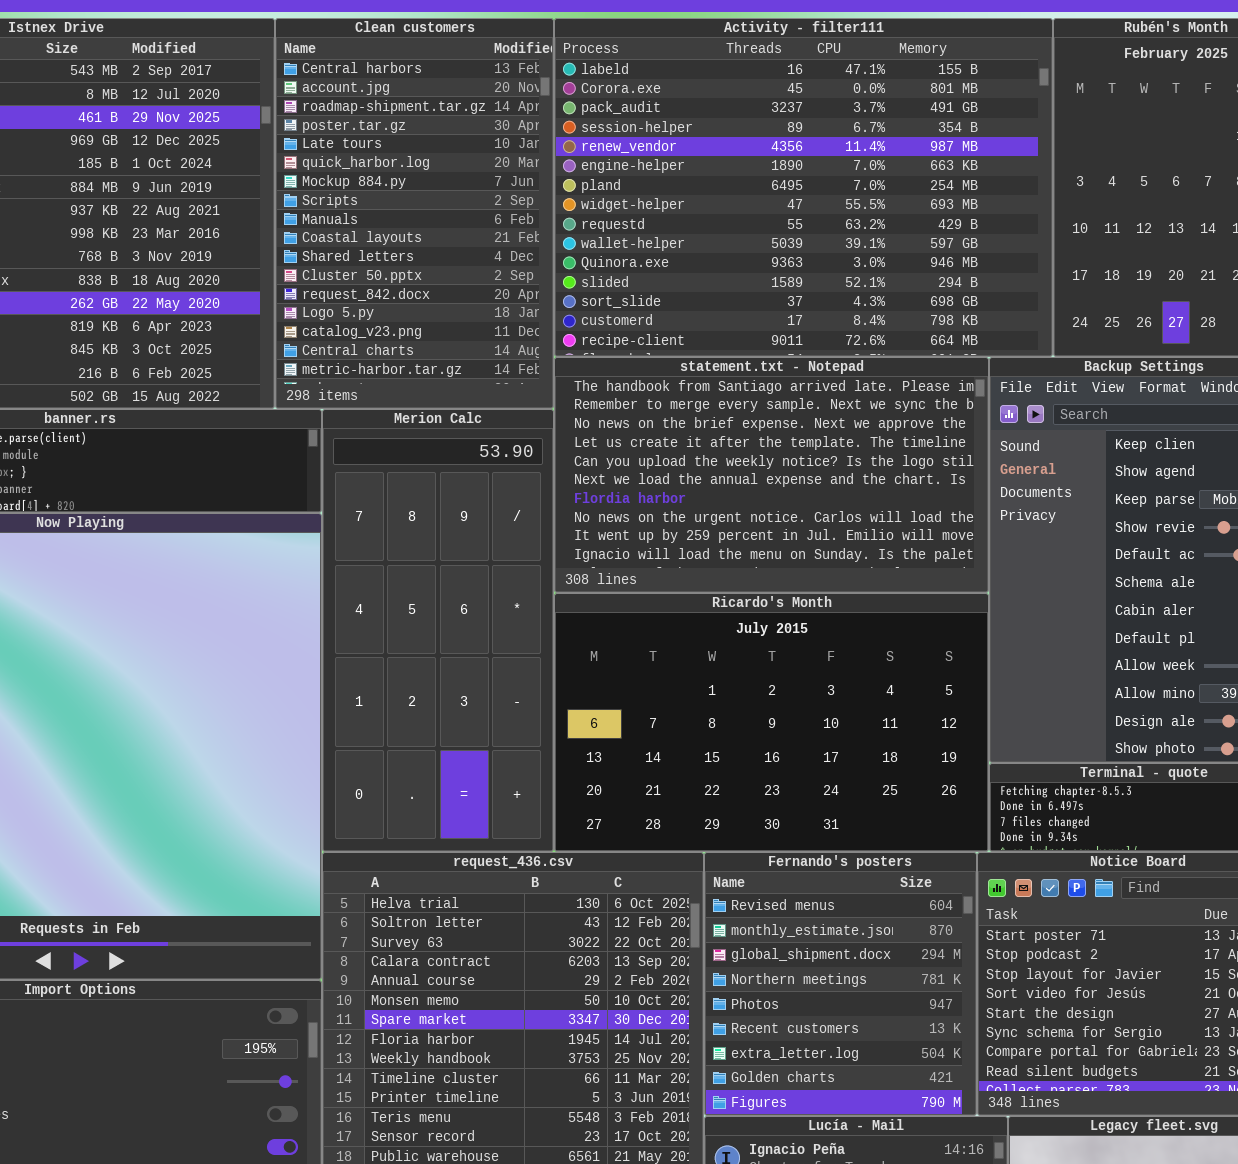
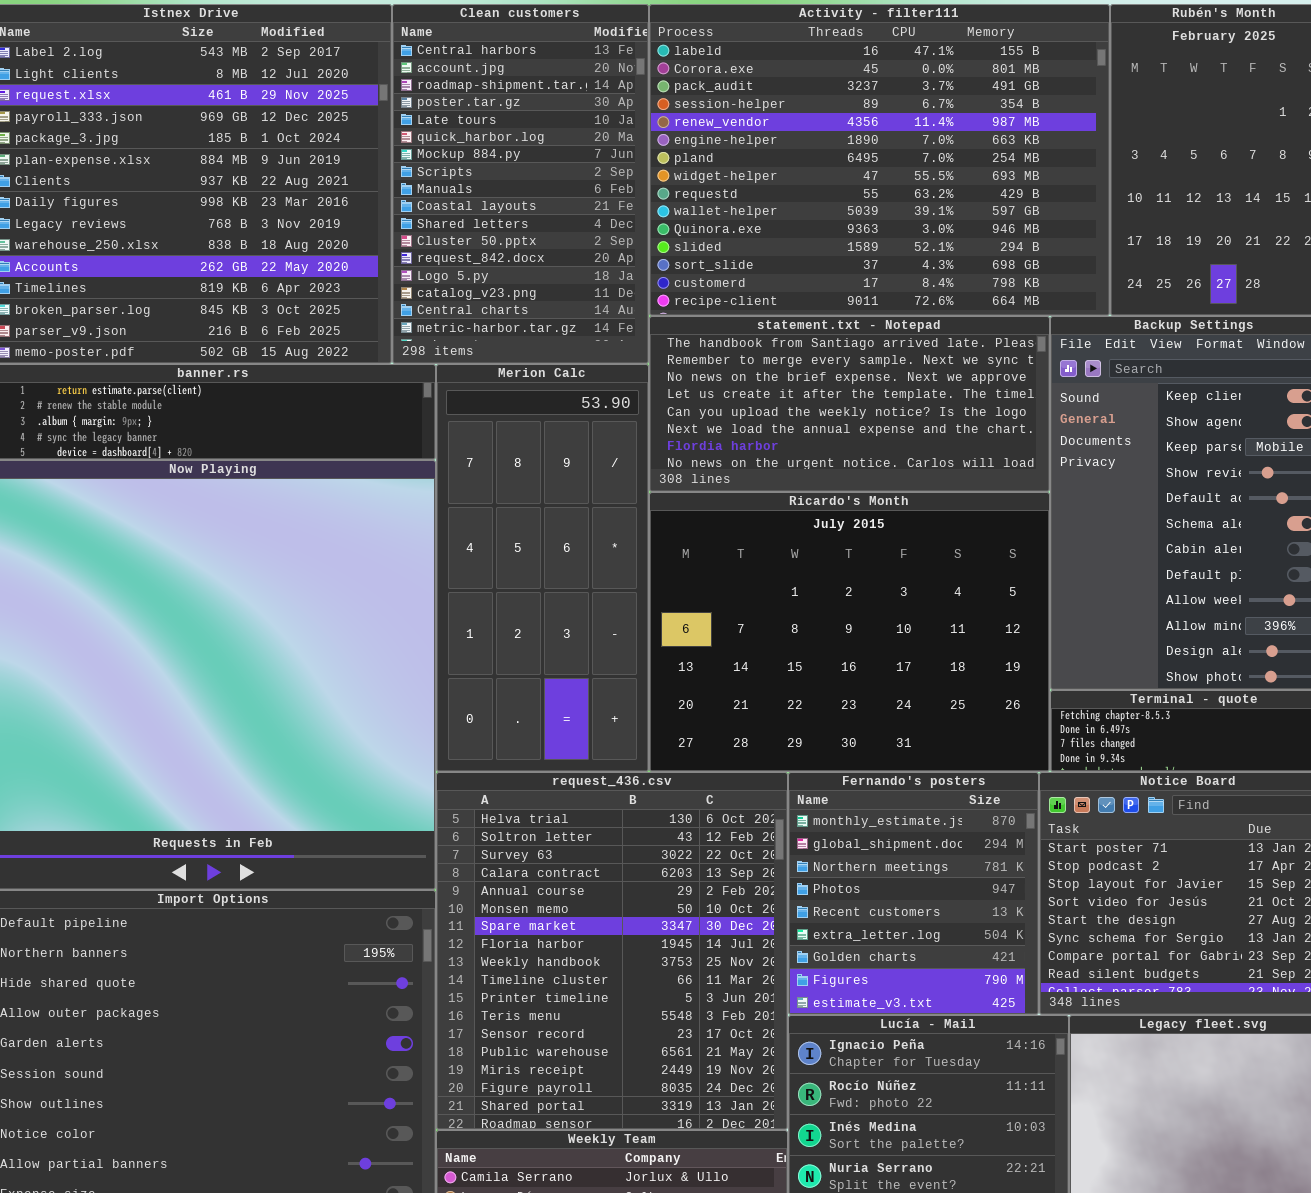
statement.txt - Notepad: [554,357,989,593] -> [649,316,1050,492], resized
Ricardo's Month: [554,593,989,852] -> [649,492,1050,772], resized
Fernando's posters: [704,852,977,1116] -> [788,772,1039,1015], scrolled down 1 row

